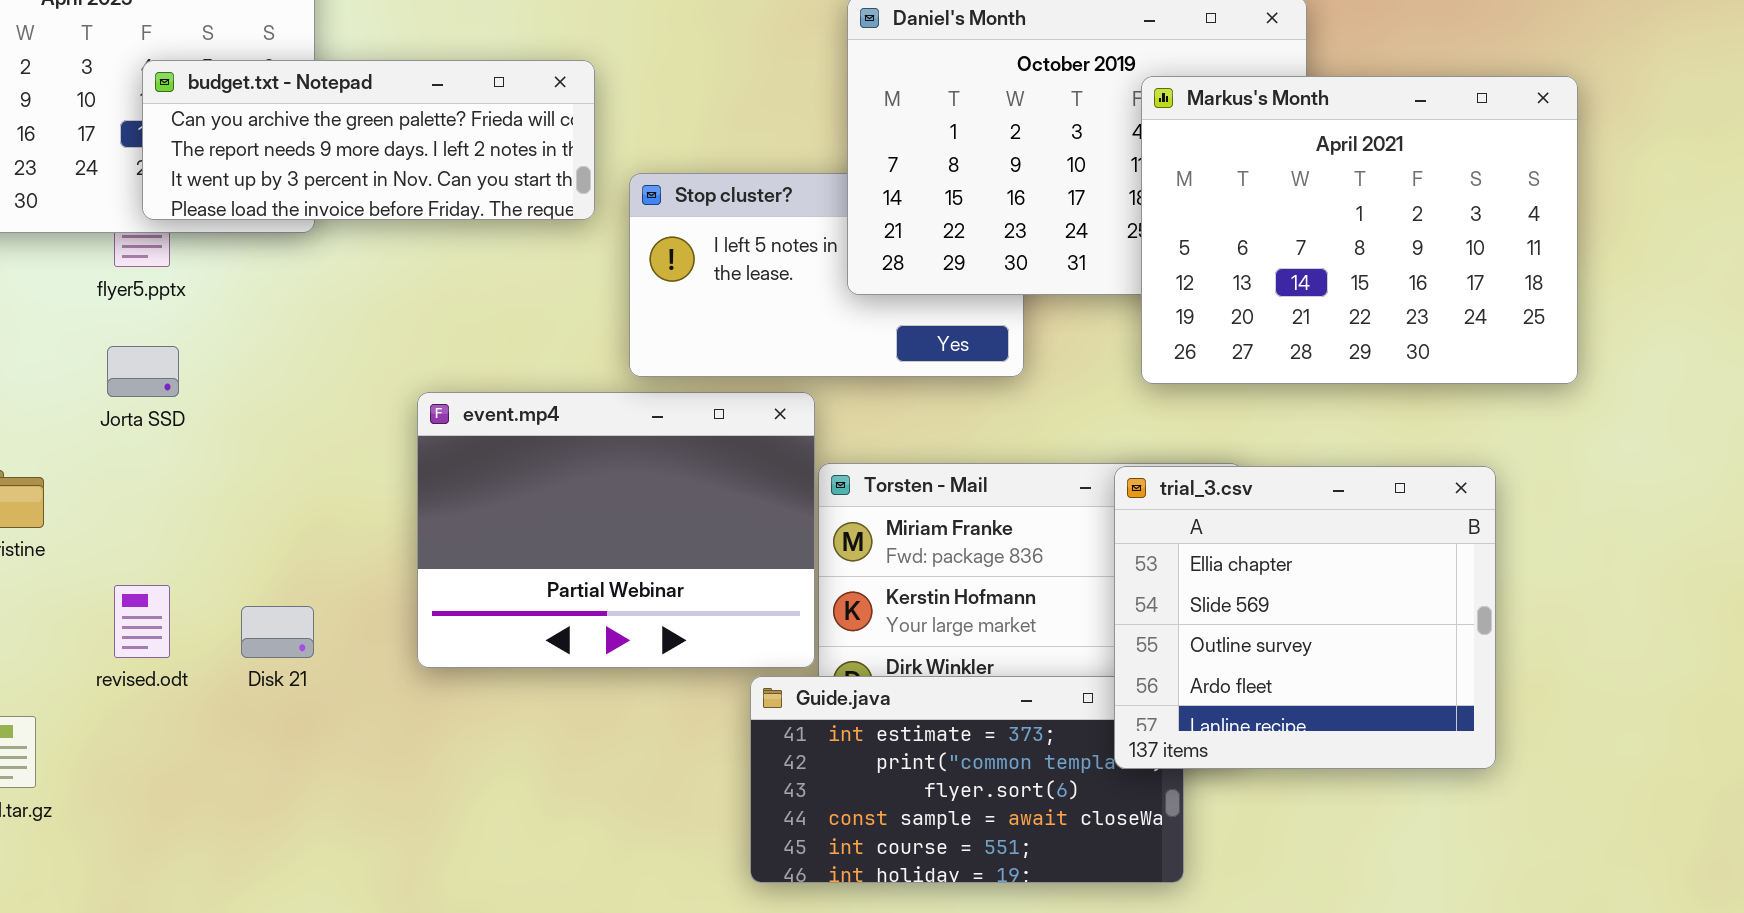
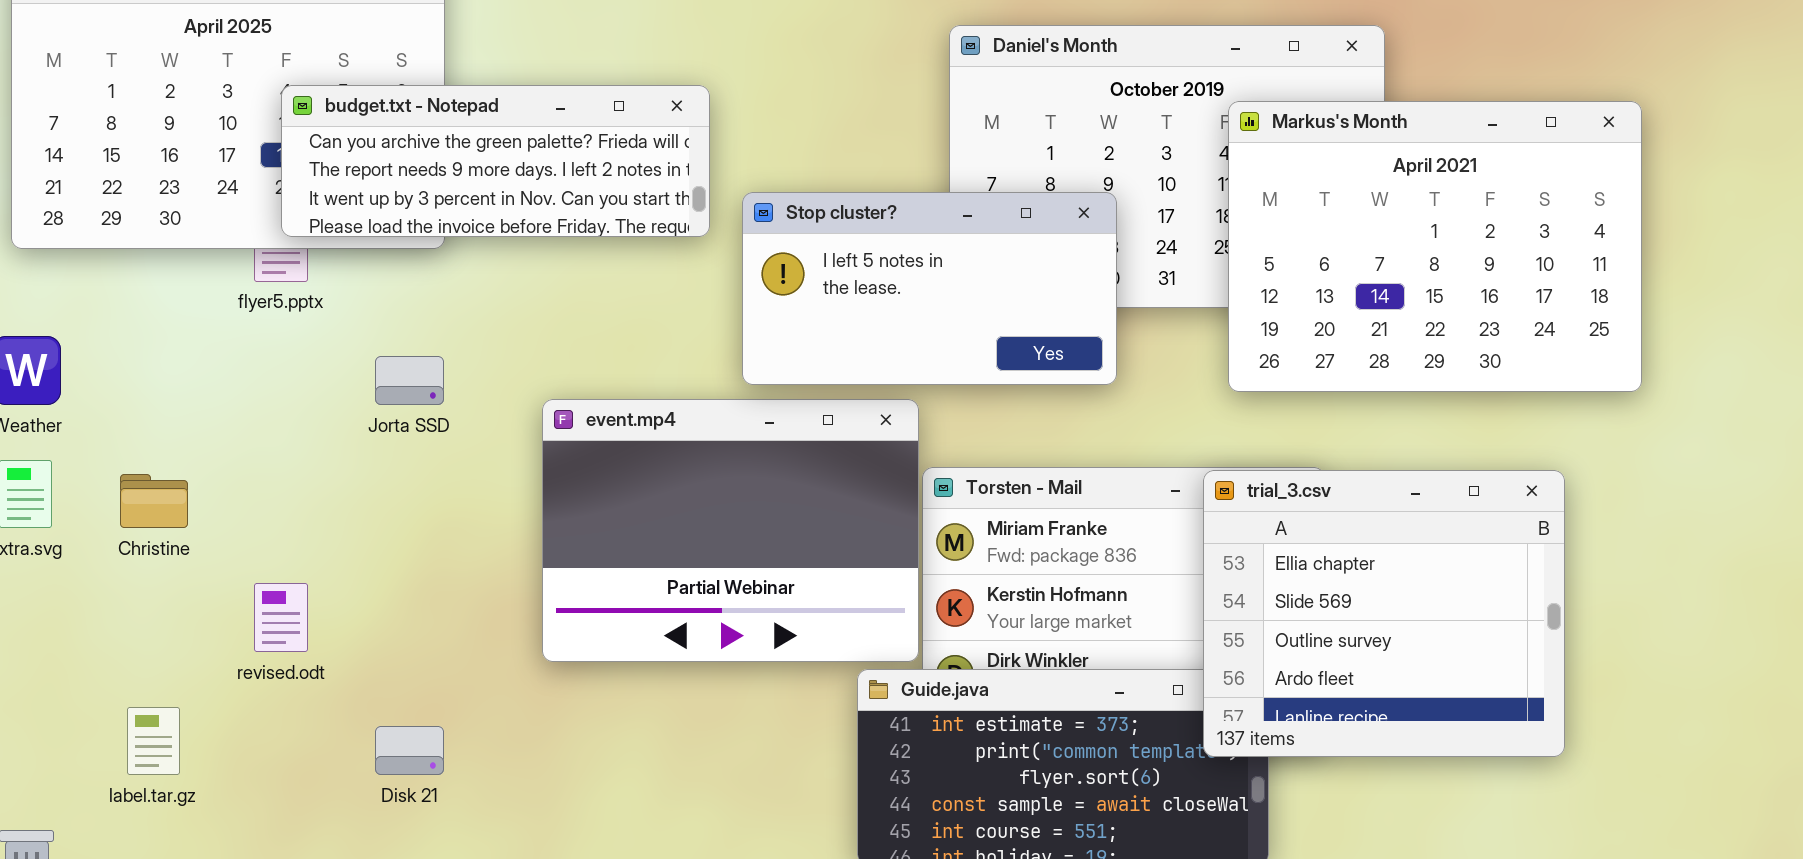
Stop cluster?: [629,173,1024,377] -> [742,192,1117,385], raised
Jorta SSD: [107,346,179,397] -> [375,356,444,405], moved
Disk 21: [241,606,314,658] -> [375,726,444,775], moved

